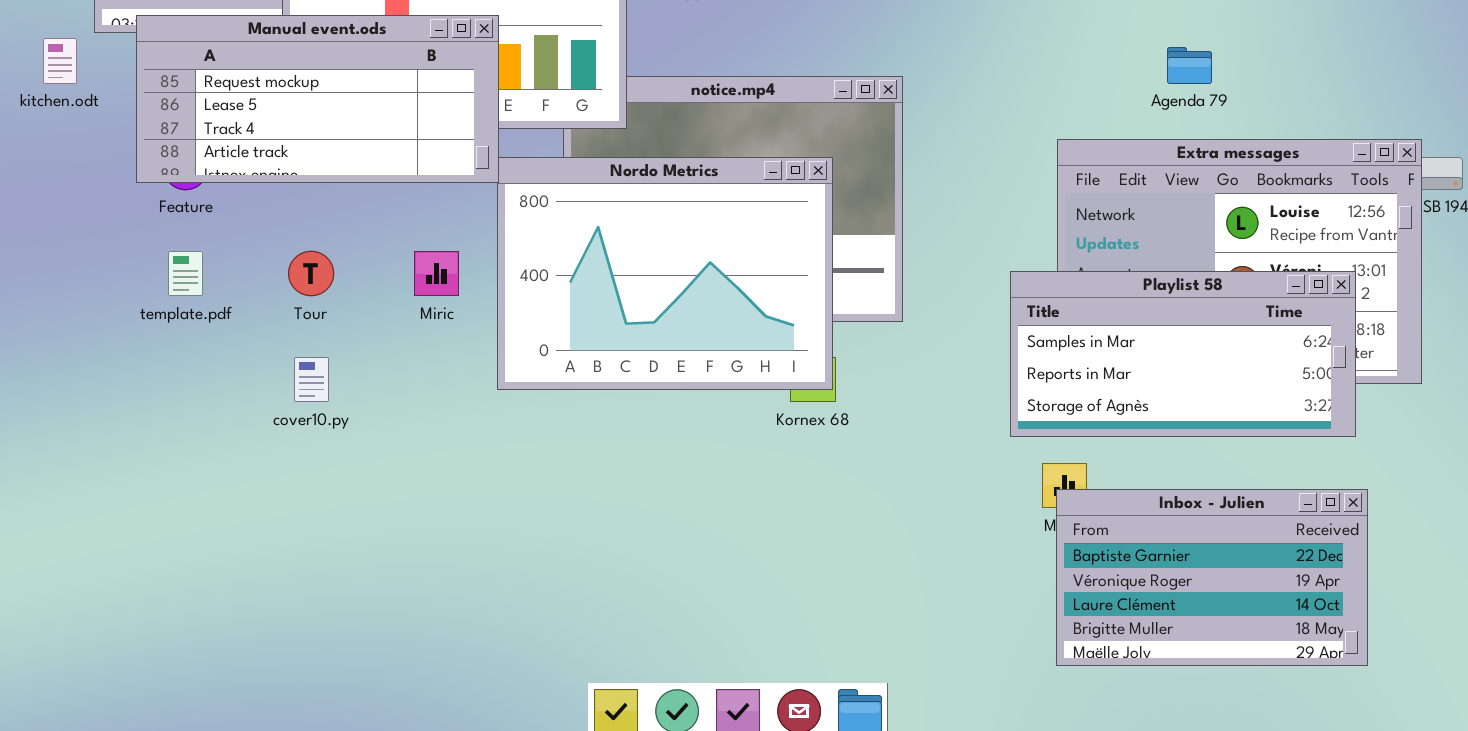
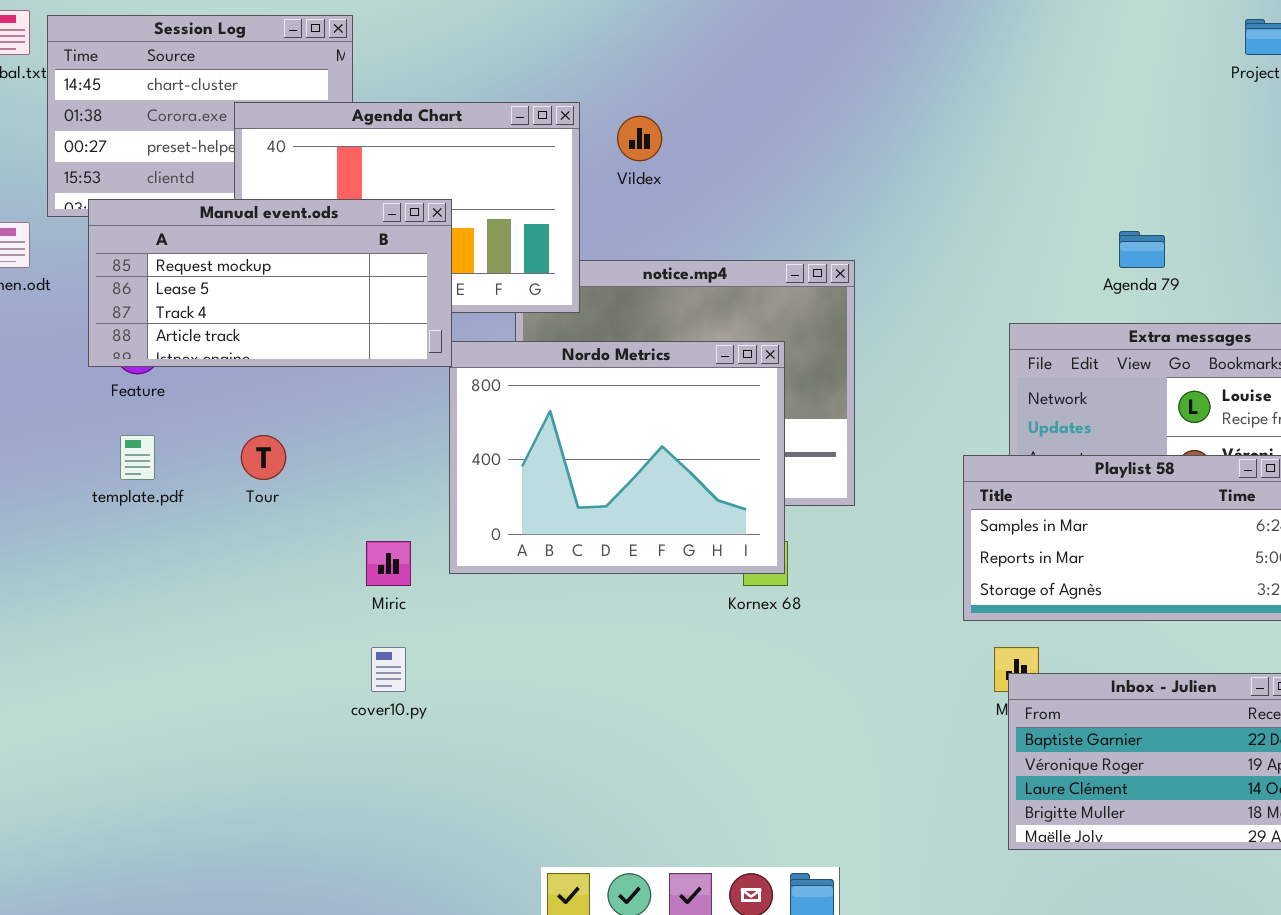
Miric: [414,251,459,296] -> [366,541,411,586], moved
cover10.py: [294,357,329,402] -> [371,647,406,692], moved

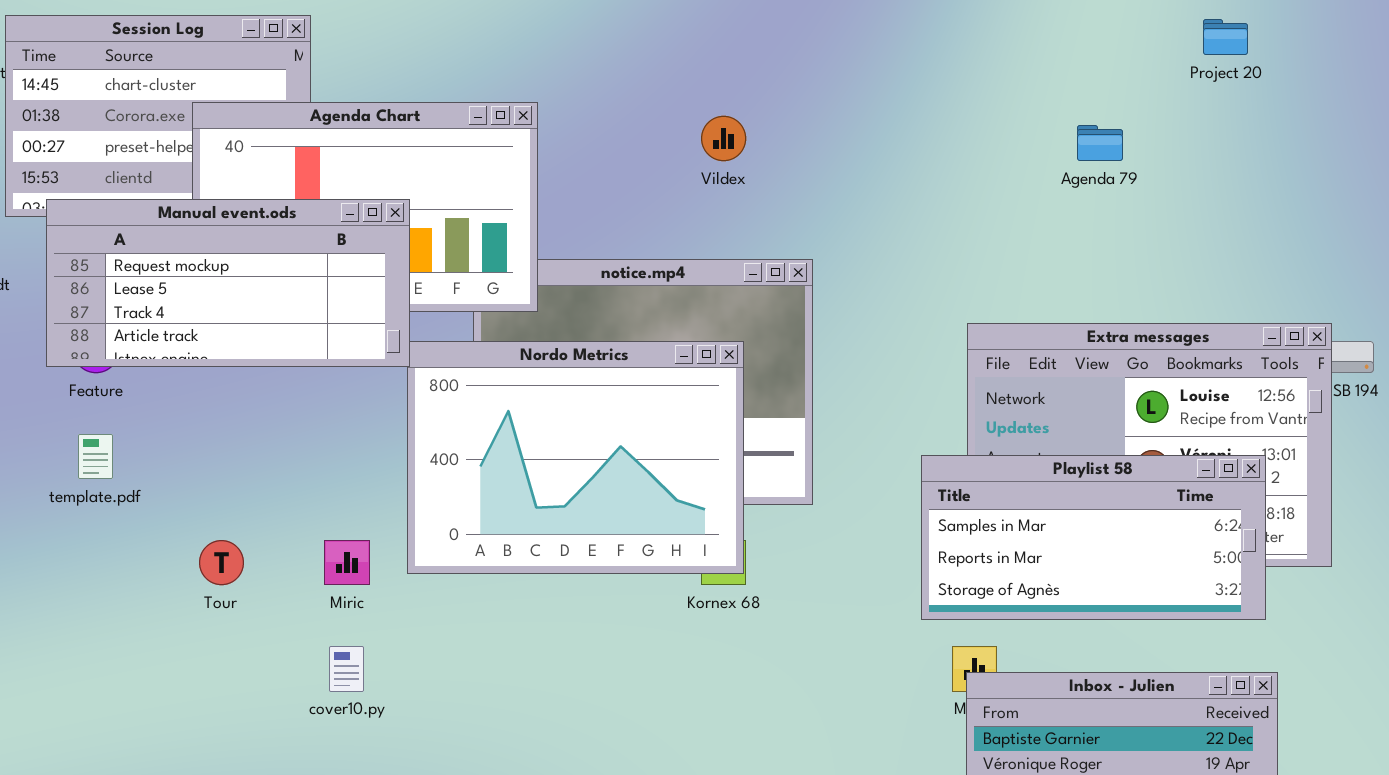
Vildex: [617,116,662,161] -> [701,116,746,161], moved
Agenda 79: [1119,231,1165,268] -> [1077,125,1123,161], moved
Tour: [241,435,286,480] -> [199,540,244,585], moved

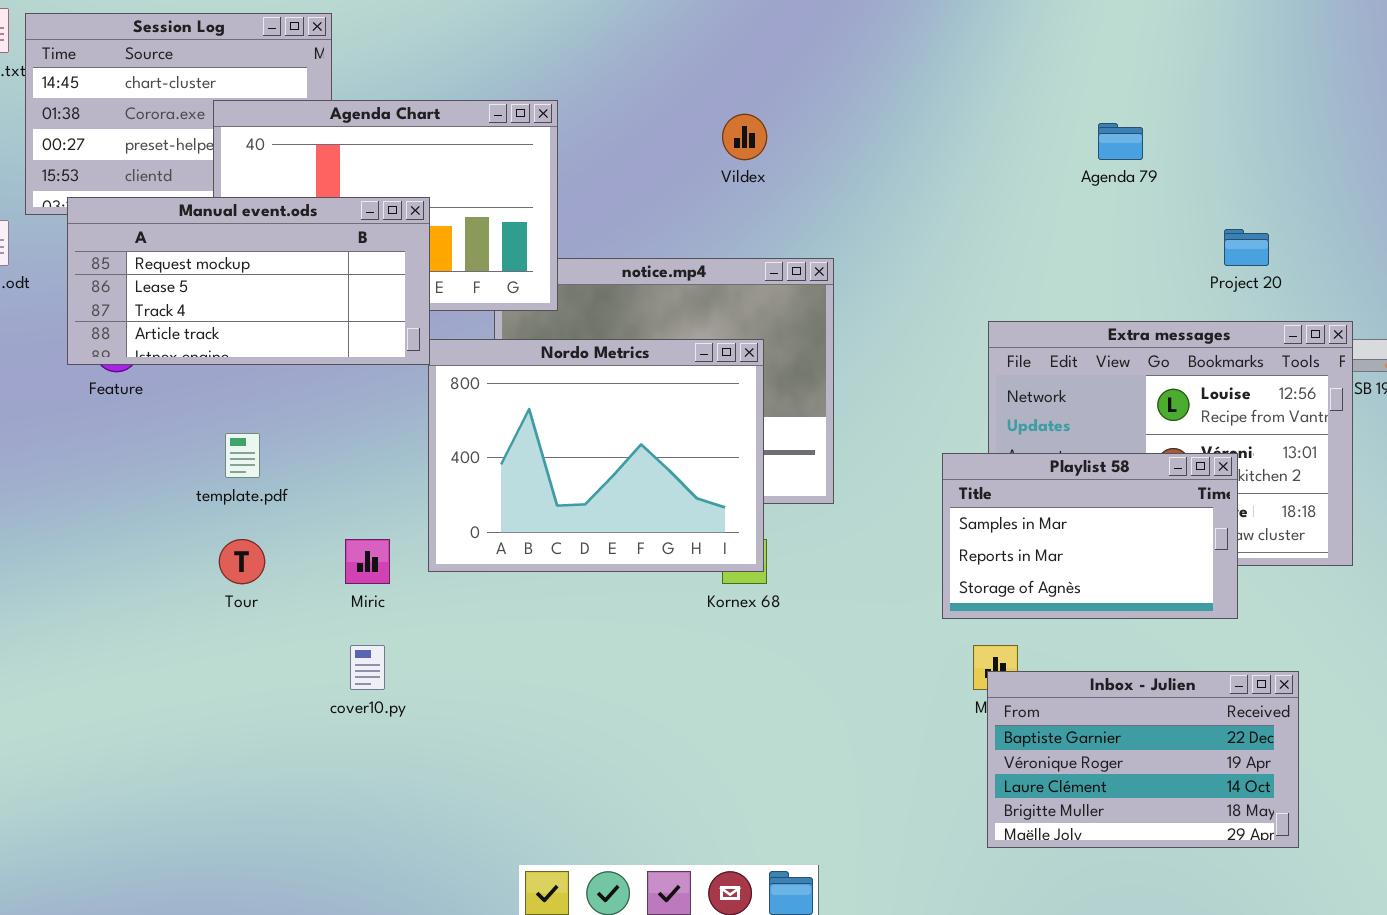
Project 20: [1203,19,1248,55] -> [1224,229,1269,266], moved
template.pdf: [78,434,113,479] -> [225,433,260,478], moved
Playlist 58: [921,455,1266,620] -> [942,453,1238,619], resized

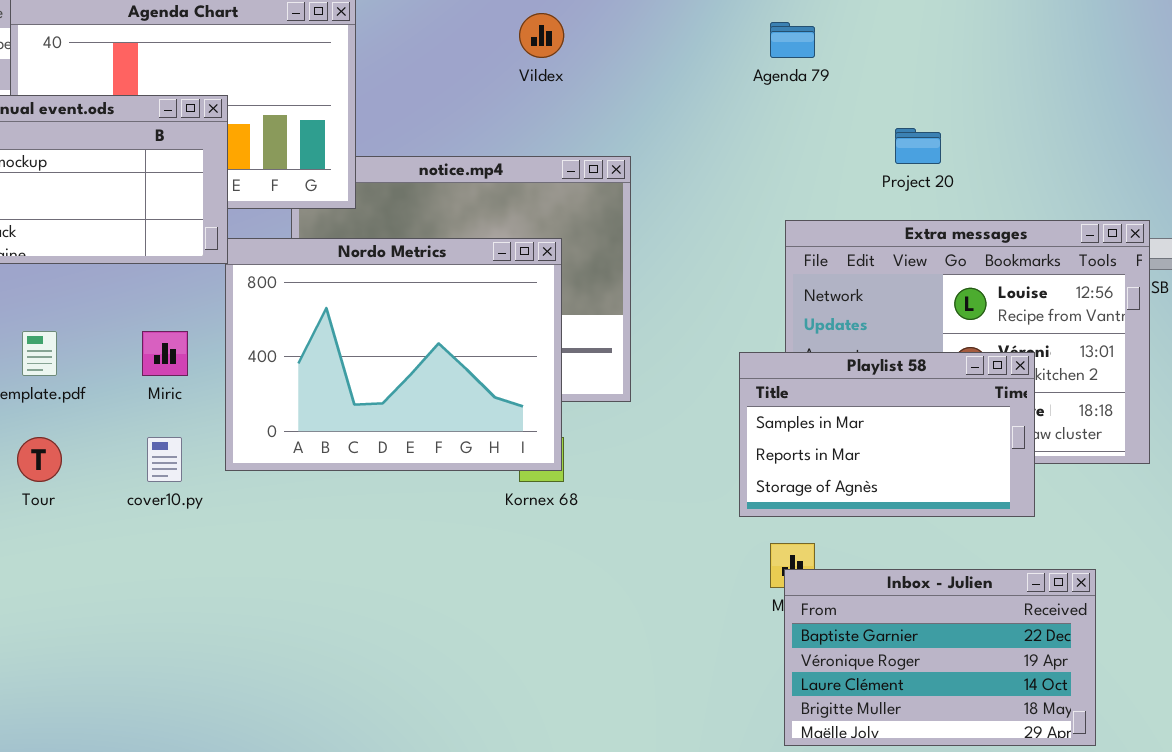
Agenda 79: [1098,123,1143,160] -> [770,22,815,58], moved
Project 20: [1224,229,1269,266] -> [895,128,941,164], moved
Miric: [345,539,390,584] -> [142,331,188,376], moved
cover10.py: [350,645,385,690] -> [147,437,182,482], moved

